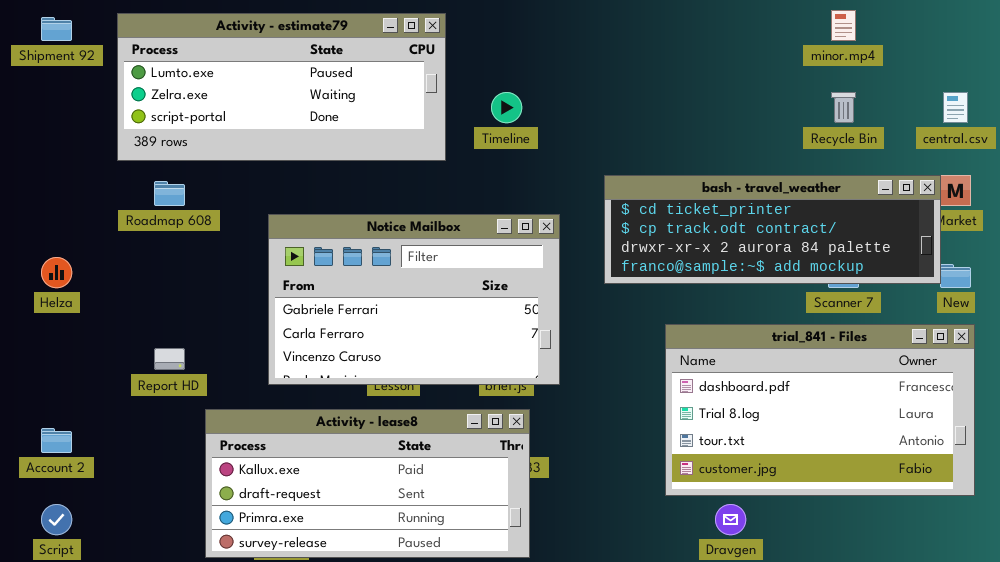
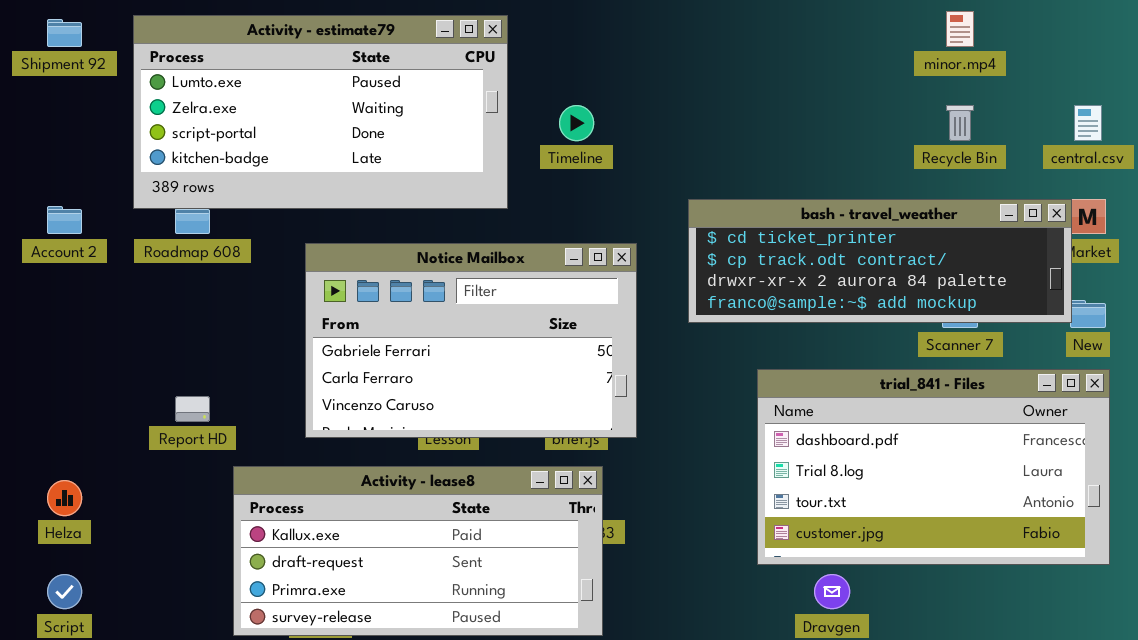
Activity - estimate79: [117,13,446,161] -> [133,15,508,209], resized
Helza: [41,257,72,288] -> [47,480,82,516], moved
Account 2: [41,428,72,453] -> [47,206,82,234], moved

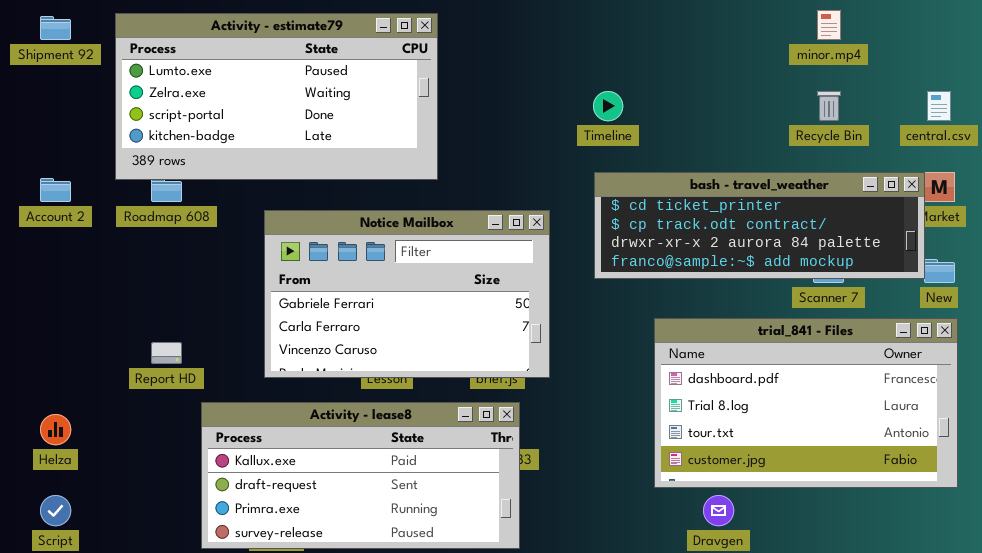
Timeline: [559,105,594,141] -> [593,91,623,121], moved

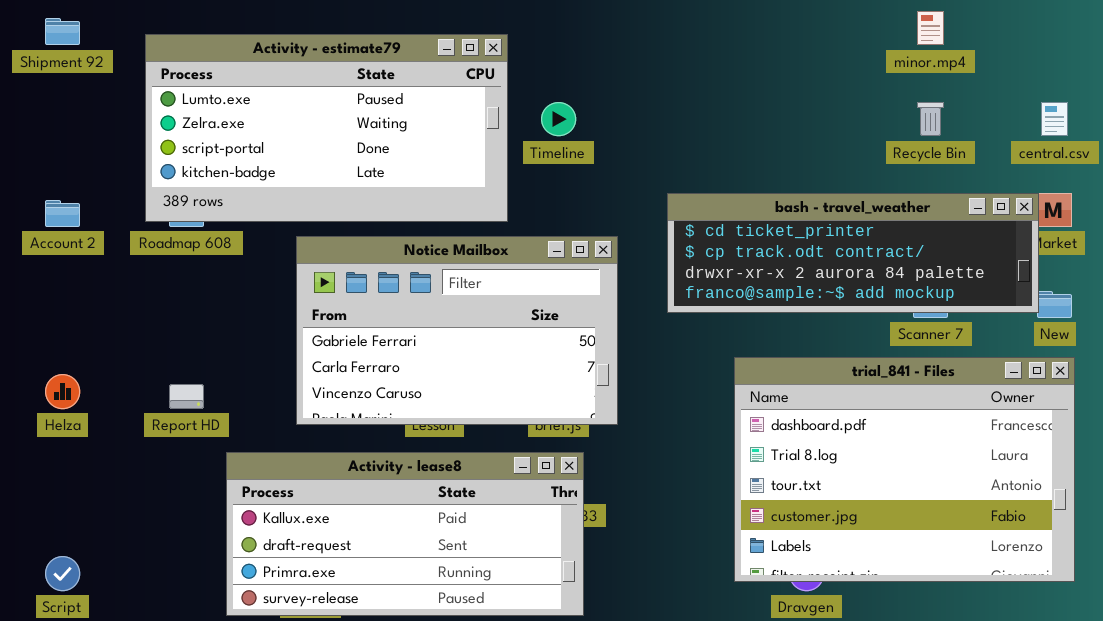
Activity - estimate79: [115,13,438,180] -> [145,34,508,222], moved
Timeline: [593,91,623,121] -> [541,102,576,136], moved
trial_841 - Files: [654,318,958,488] -> [734,357,1075,582], resized
Helza: [40,414,71,445] -> [45,374,80,409], moved

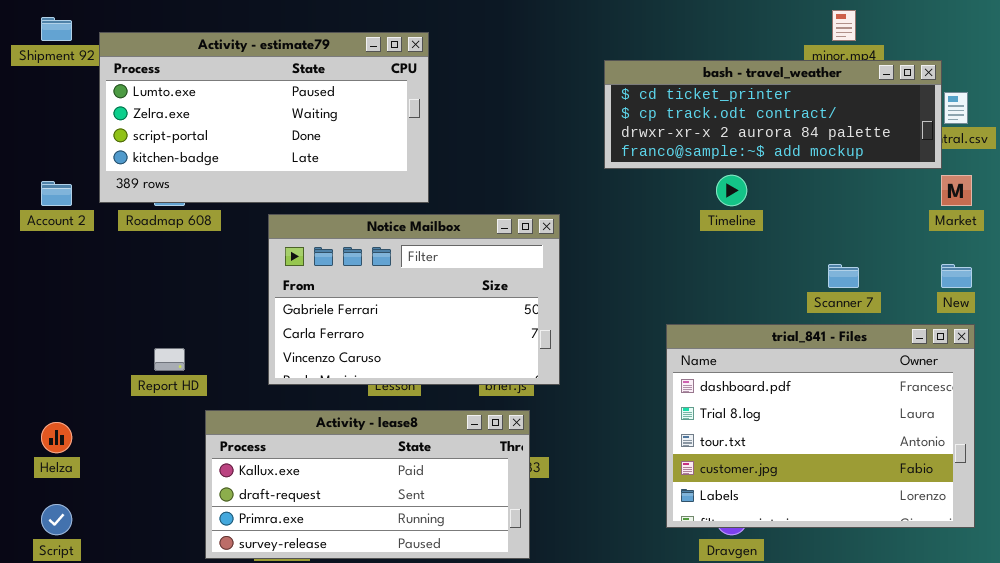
Activity - estimate79: [145,34,508,222] -> [99,32,429,203], moved
Timeline: [541,102,576,136] -> [716,175,747,206], moved
bash - travel_weather: [667,193,1039,313] -> [604,60,942,169], moved
Helza: [45,374,80,409] -> [41,422,72,453], moved

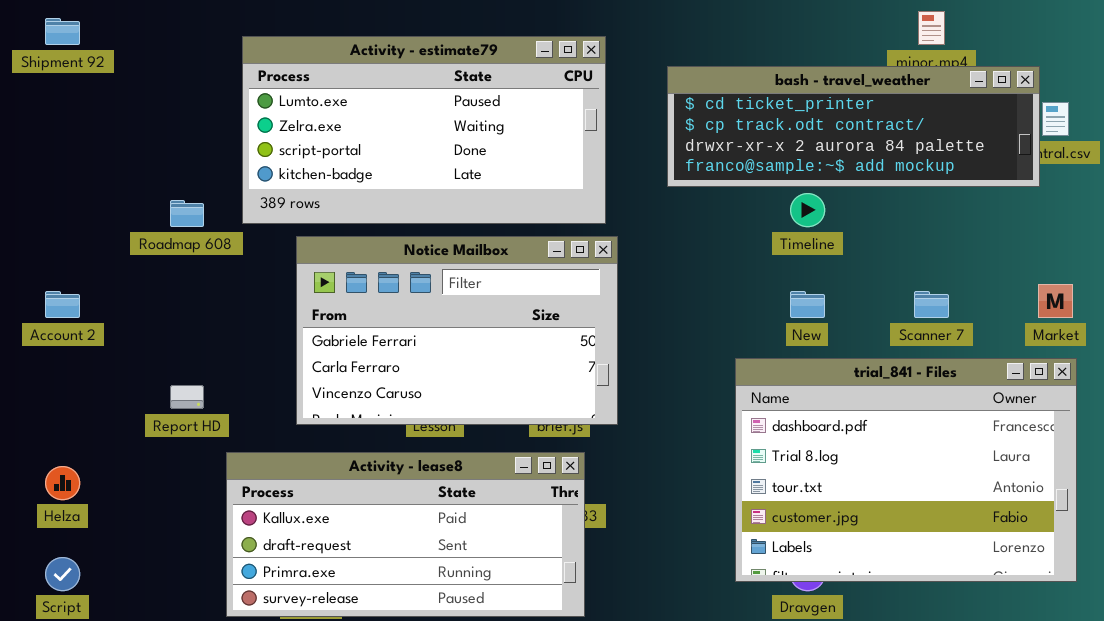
Activity - estimate79: [99,32,429,203] -> [242,36,606,224], moved
Market: [941,175,972,206] -> [1038,284,1073,318], moved
Account 2: [41,181,72,206] -> [45,291,80,318], moved
New: [941,264,972,288] -> [790,291,825,318], moved

